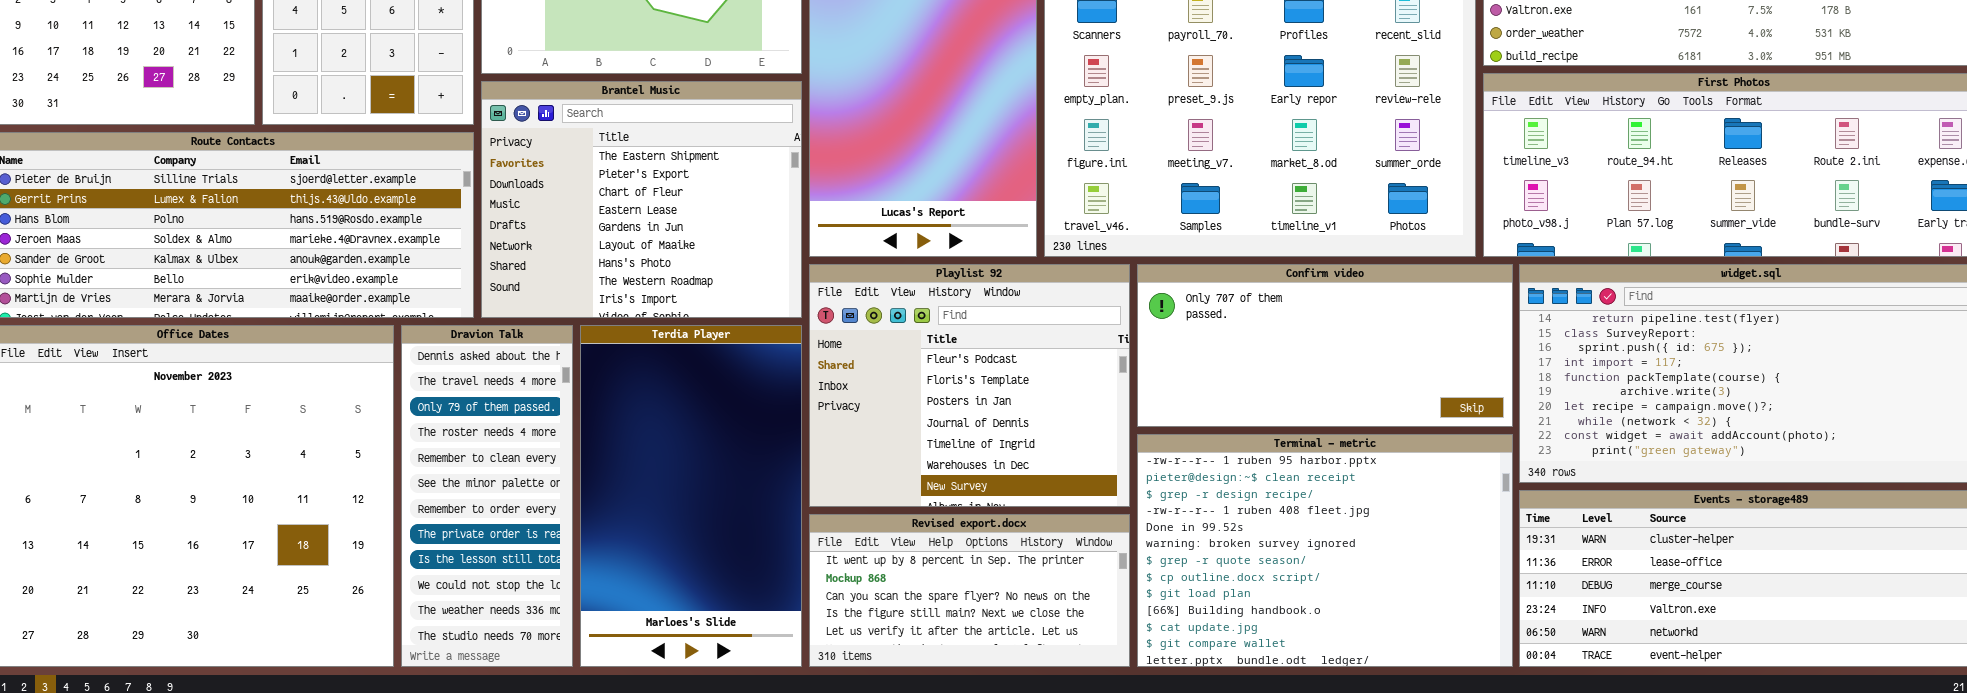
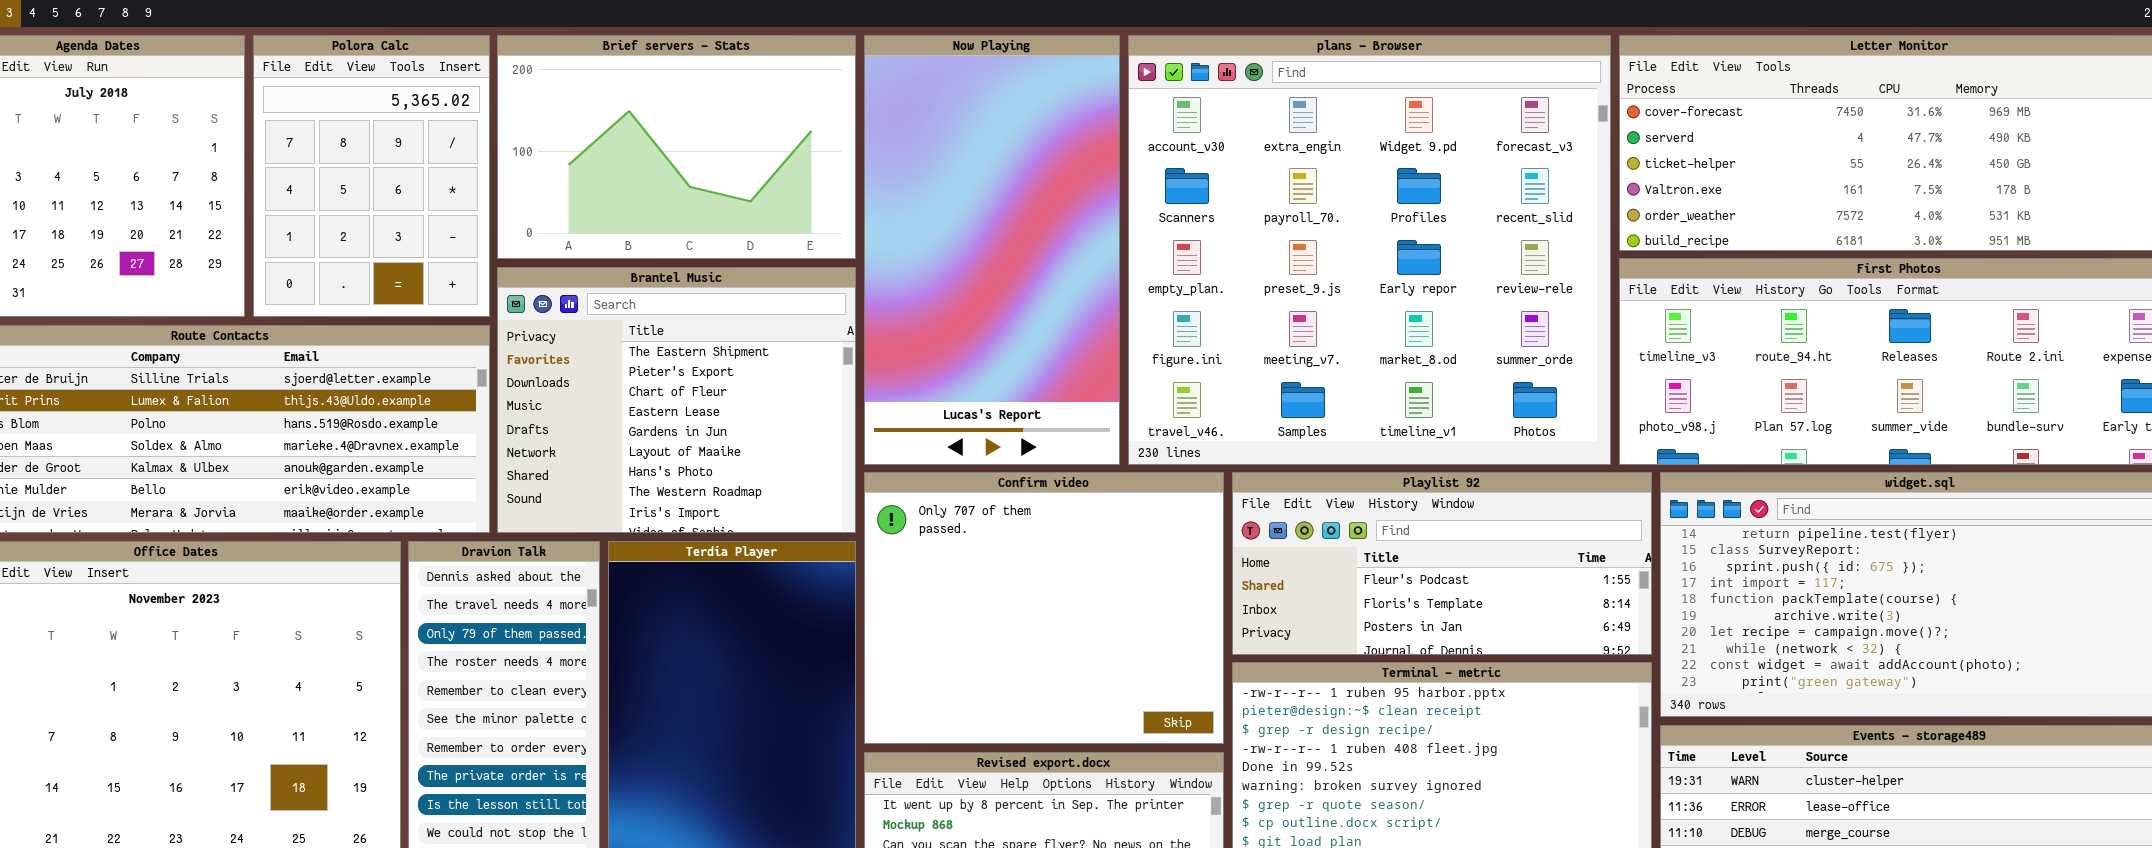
Playlist 92: [809,264,1130,507] -> [1232,472,1652,655], moved, resized
Confirm video: [1137,264,1513,427] -> [864,472,1224,744], moved, resized

